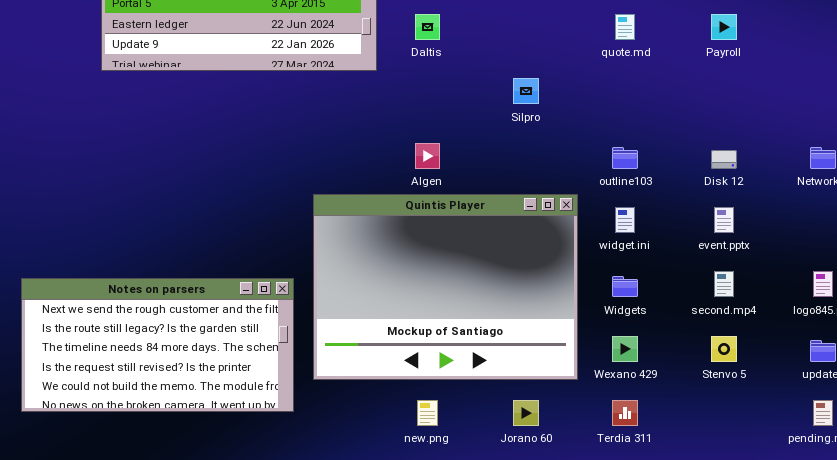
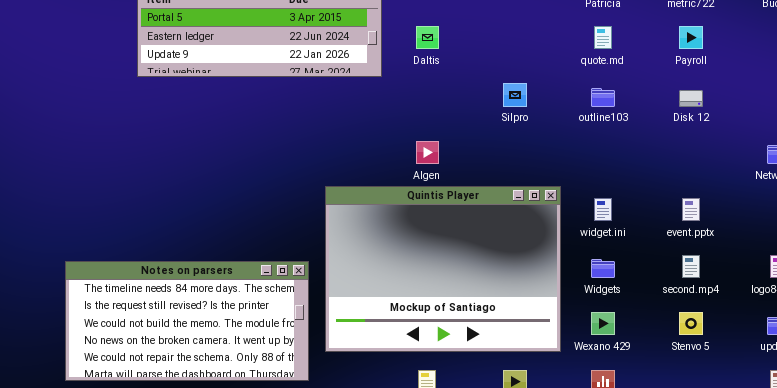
outline103: [612,147,638,169] -> [591,88,615,107], moved
Disk 12: [711,150,737,169] -> [679,90,703,107], moved
Notes on parsers: [21,278,294,412] -> [65,261,309,381], scrolled down 2 rows

